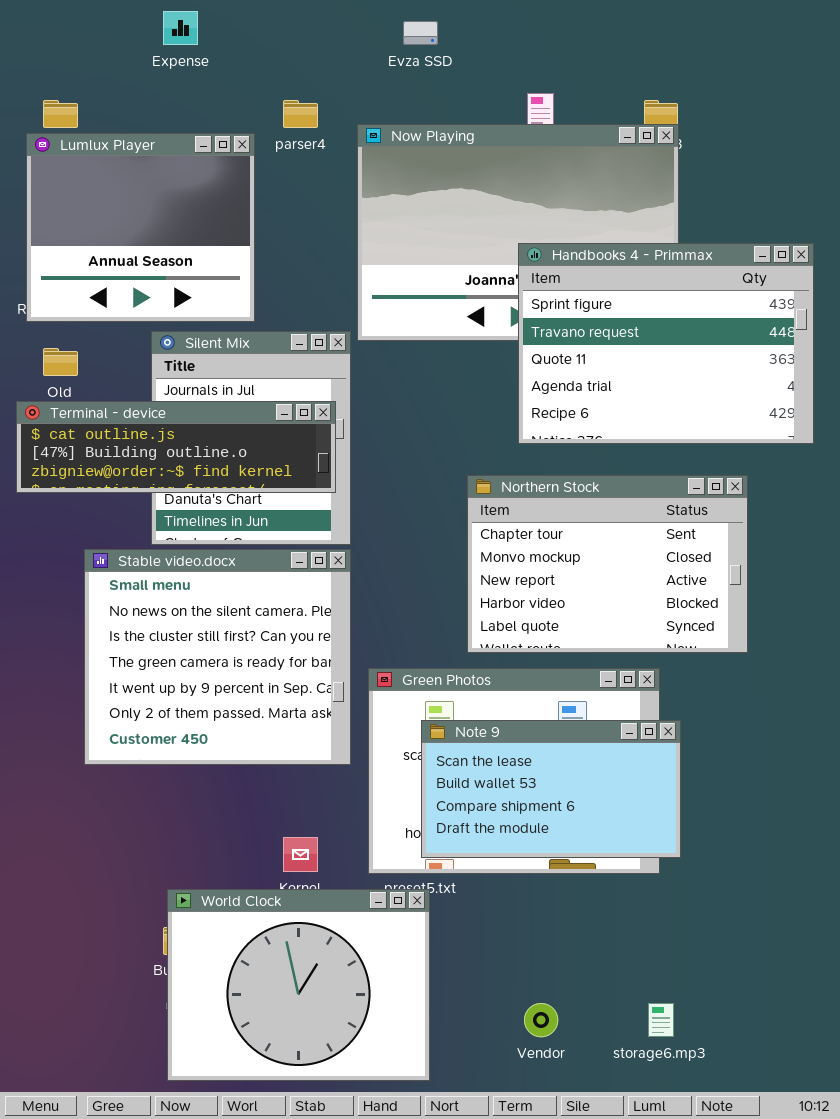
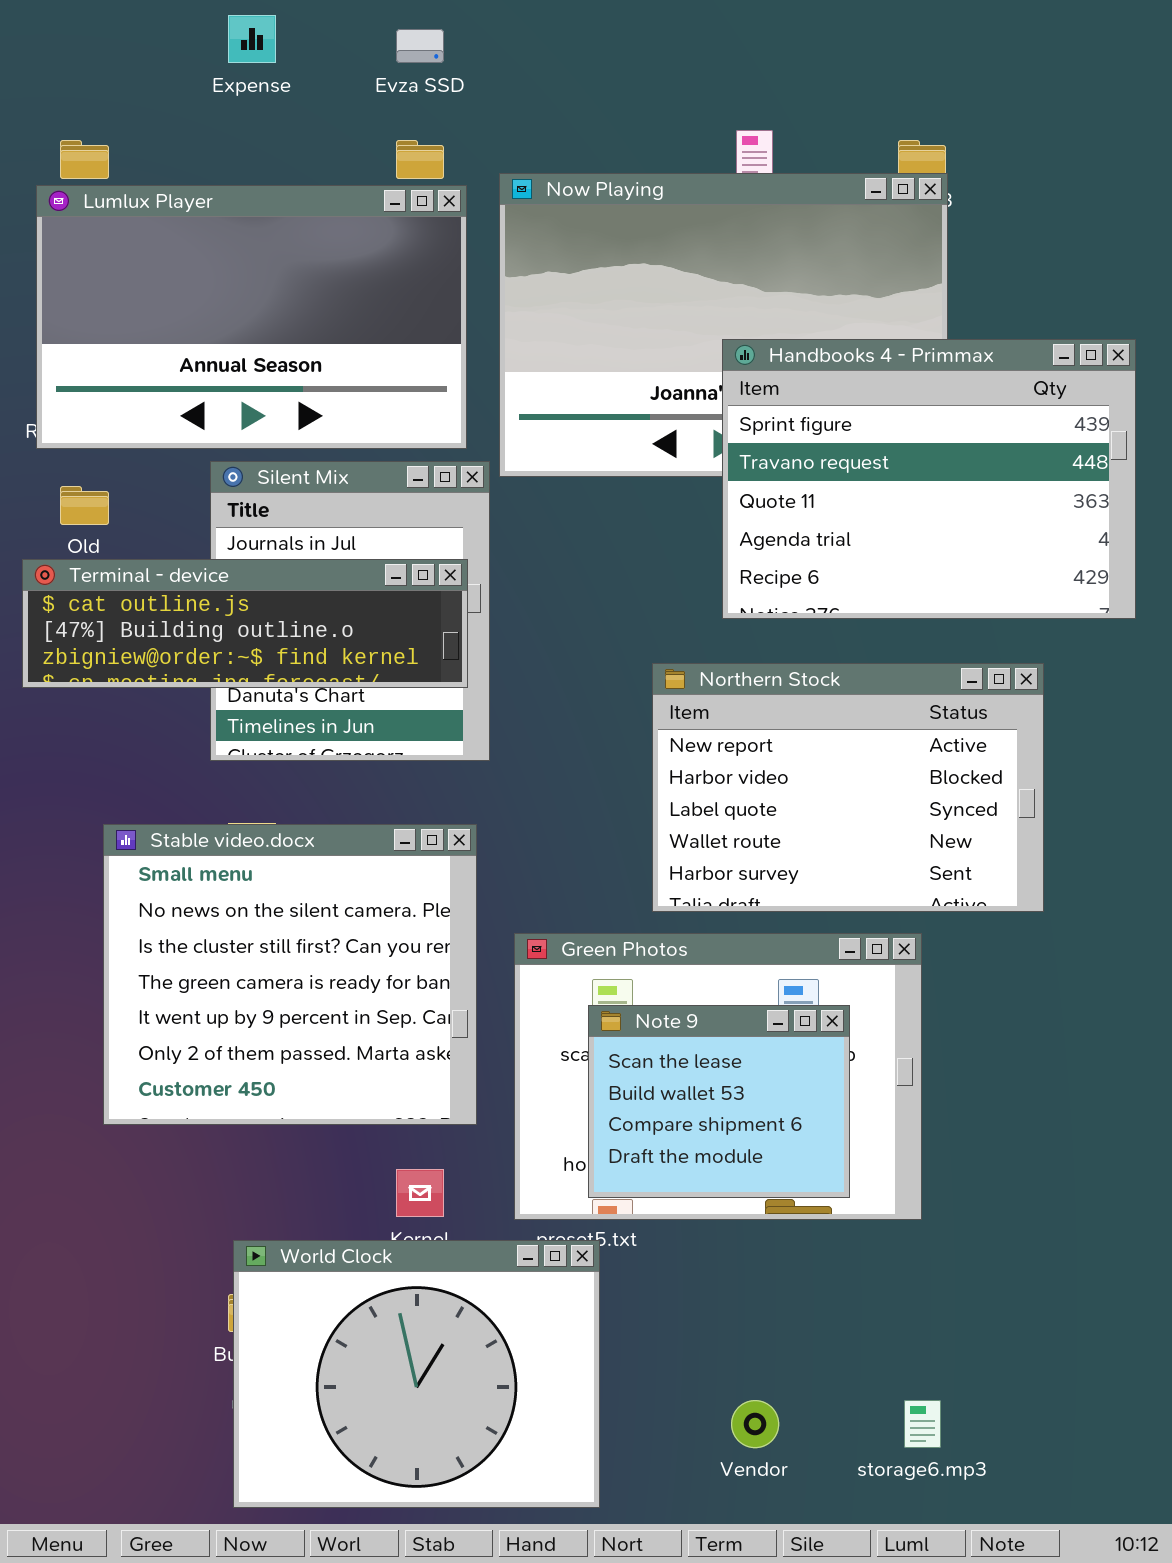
Evza SSD: [403,21,438,45] -> [396,29,444,63], moved
Lumlux Player: [26,133,255,322] -> [36,185,467,449], resized
Northern Stock: [467,475,748,653] -> [652,663,1044,912], scrolled down 2 rows
Stable video.docx: [84,549,351,765] -> [103,824,477,1125], moved
Note 9: [421,720,681,858] -> [588,1005,850,1198], resized

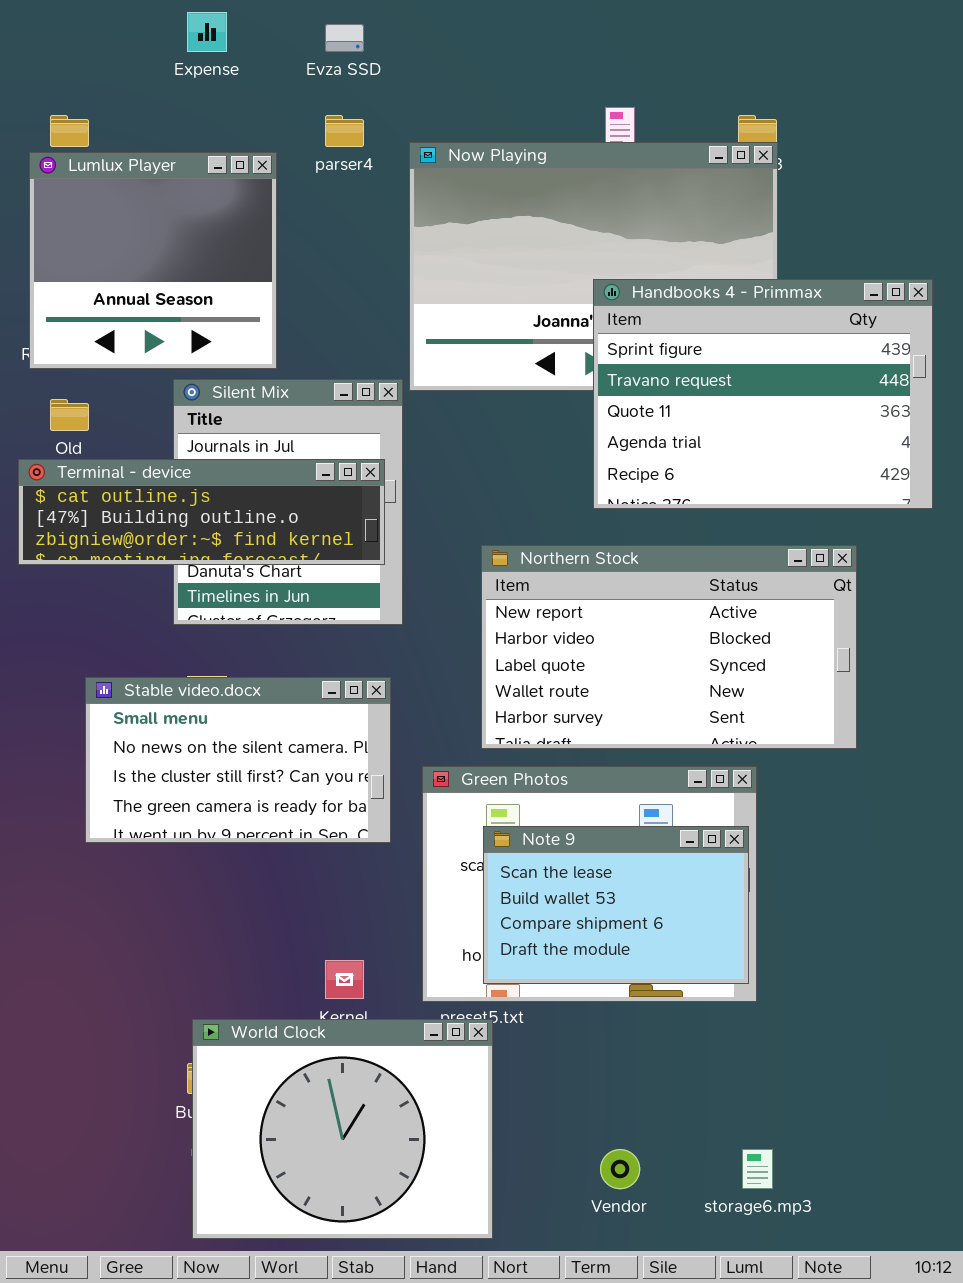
Lumlux Player: [36,185,467,449] -> [29,152,277,369], resized
Northern Stock: [652,663,1044,912] -> [481,545,857,749], resized
Stable video.docx: [103,824,477,1125] -> [85,677,391,843], resized
Note 9: [588,1005,850,1198] -> [483,826,749,984], resized

